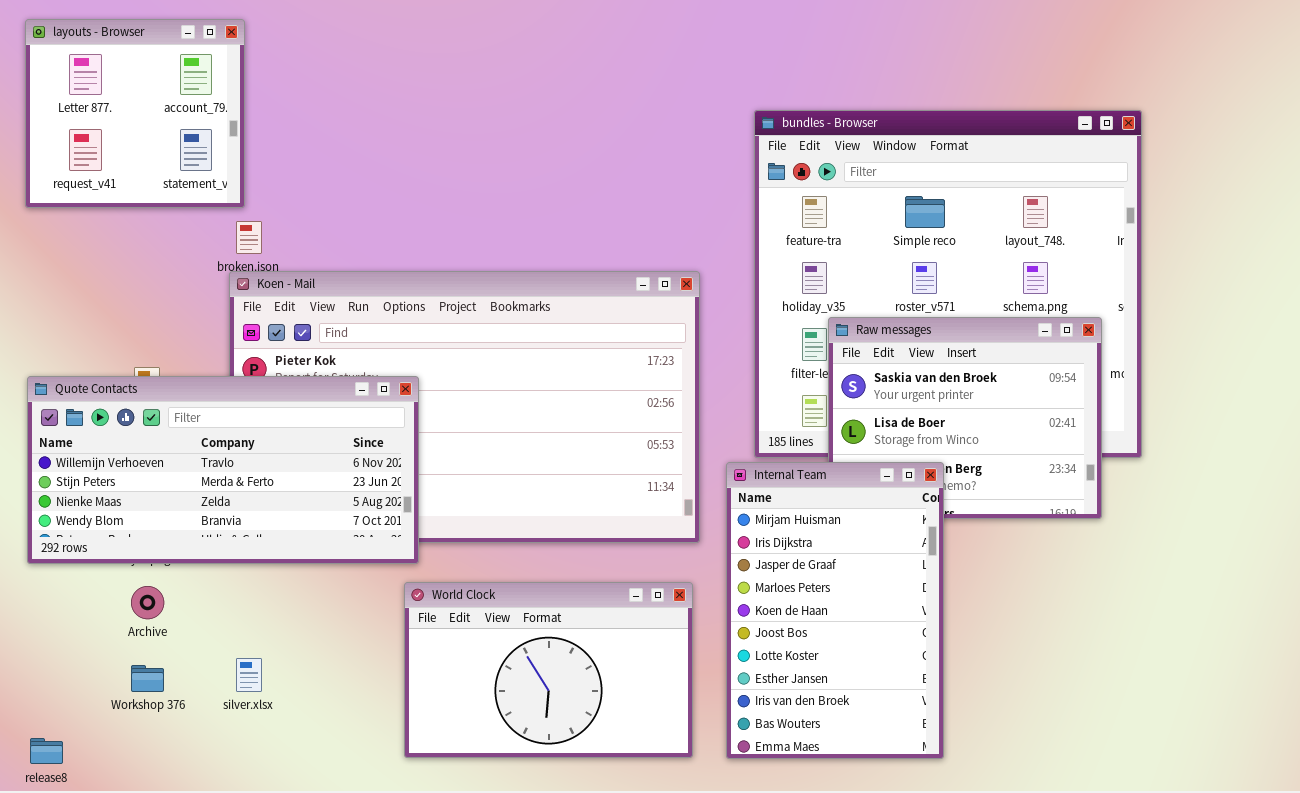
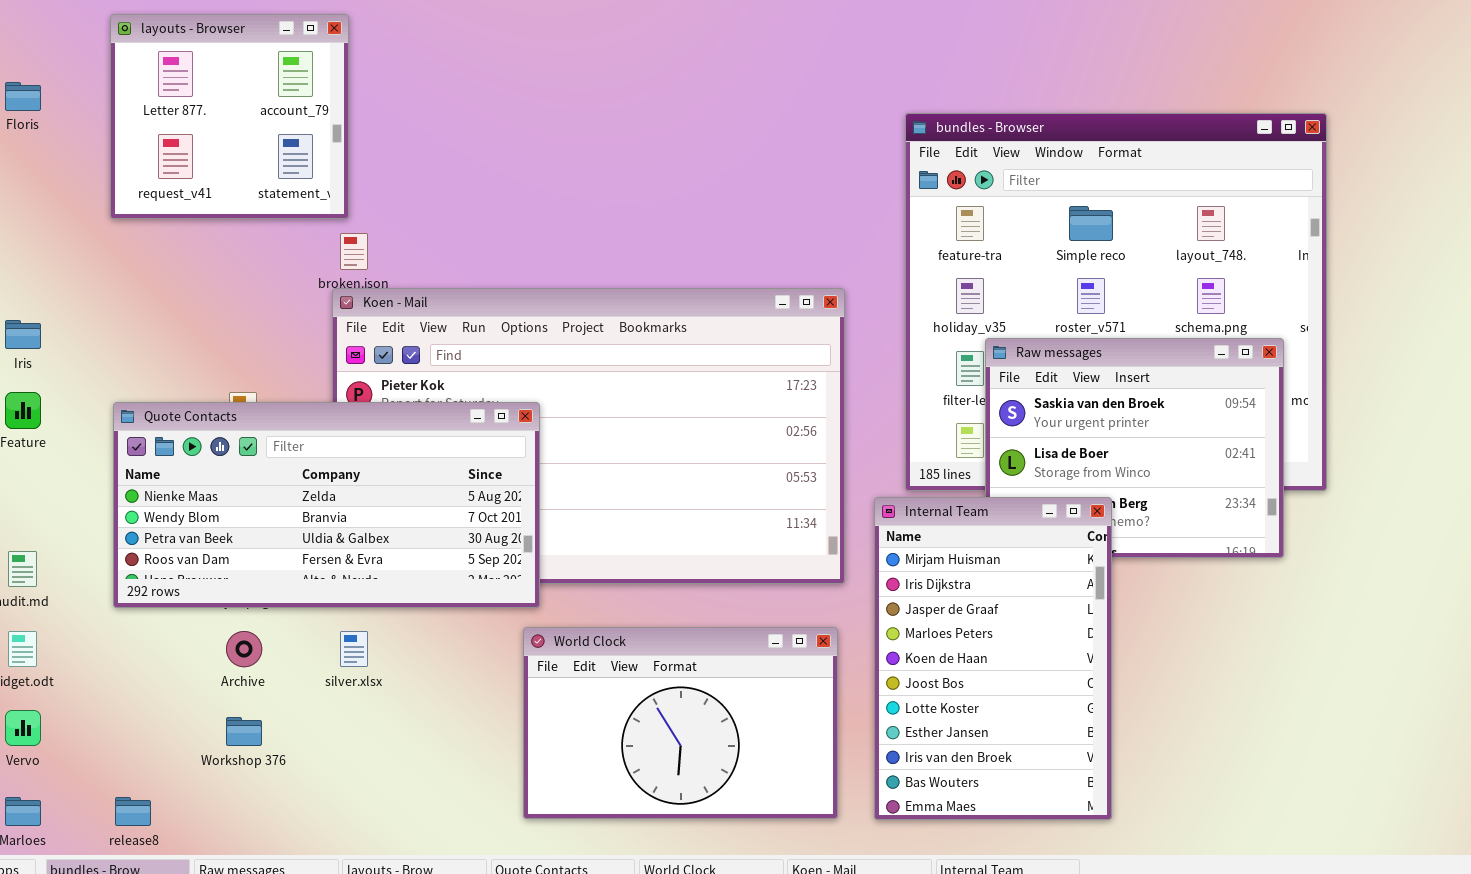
Quote Contacts: [27,376,419,564] -> [113,402,540,608], scrolled down 2 rows
silver.xlsx: [236,658,262,692] -> [340,631,368,667], moved

